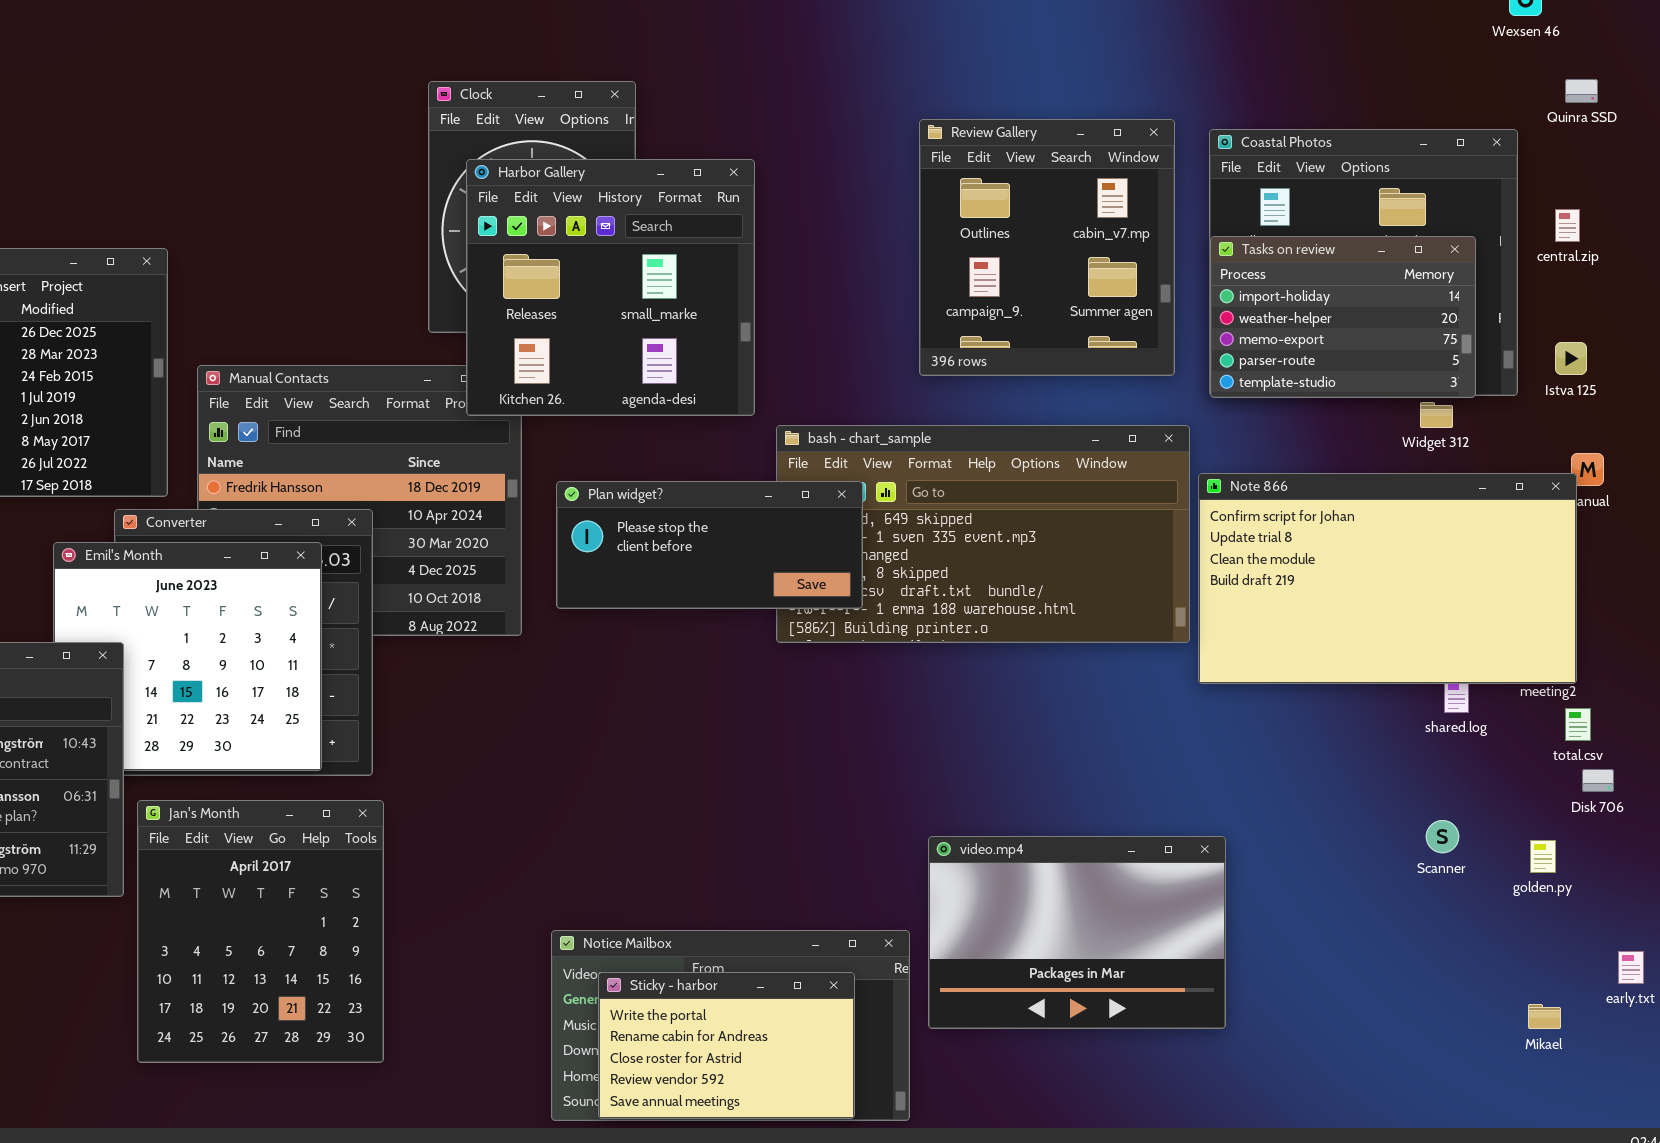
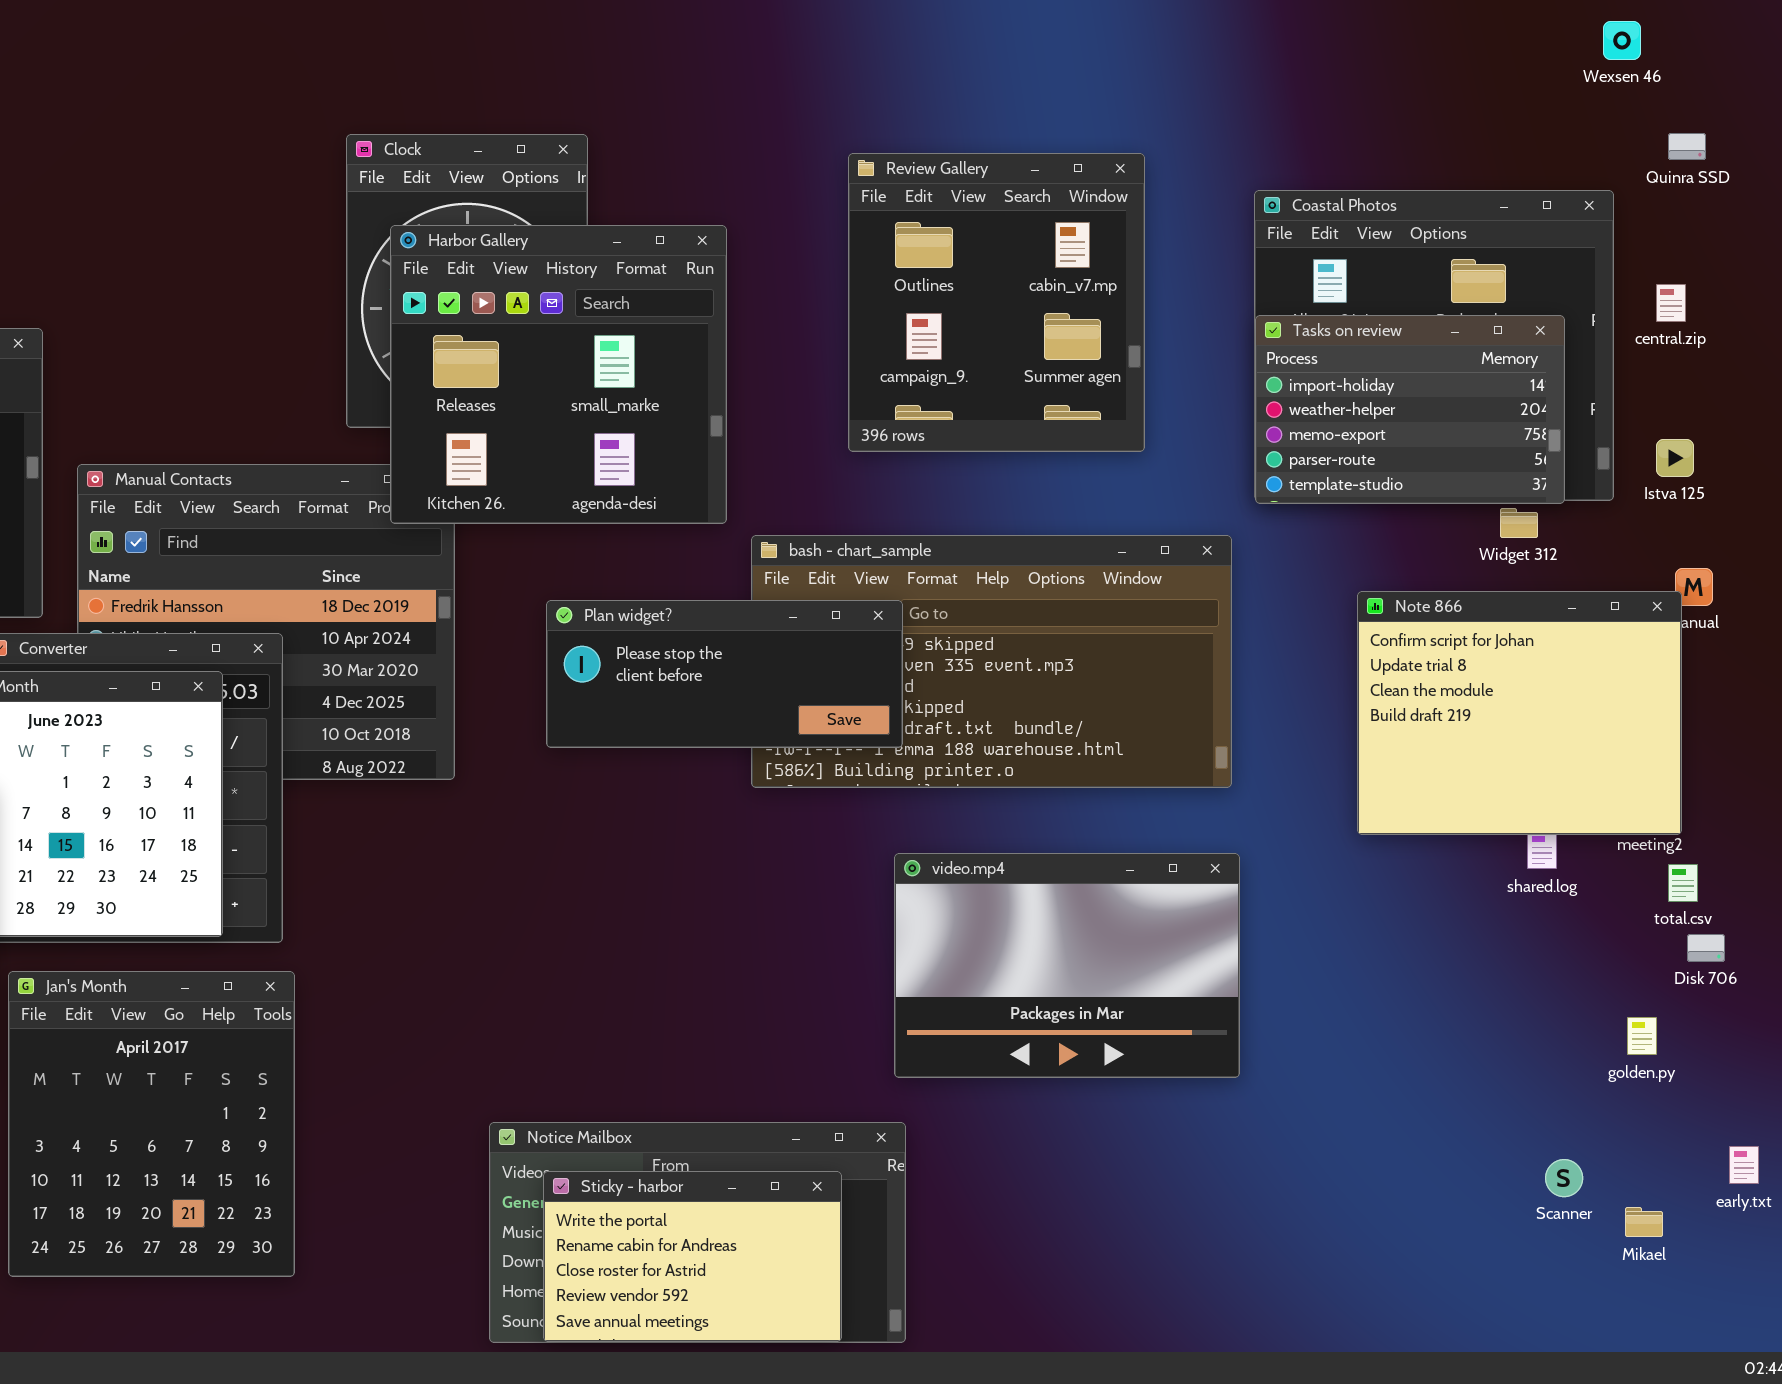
Review Gallery: [919,119,1175,376] -> [848,153,1145,452], moved
Note 866: [1198,473,1577,684] -> [1357,591,1682,835], resized
Plan widget?: [556,481,863,609] -> [546,600,903,748], moved
Scanner: [1426,820,1459,853] -> [1545,1159,1583,1197], moved
video.mp4: [928,836,1226,1029] -> [894,853,1240,1078], moved

